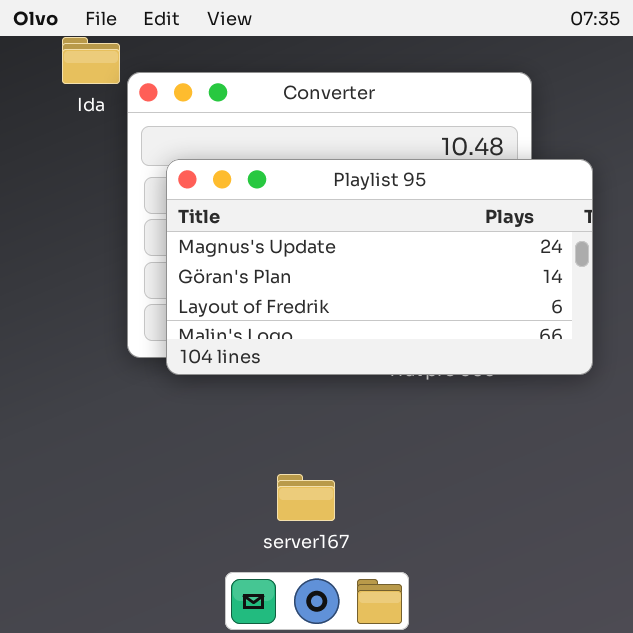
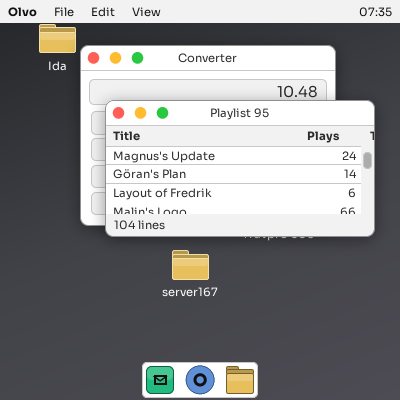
server167: [277,474,335,521] -> [172,250,209,280], moved

